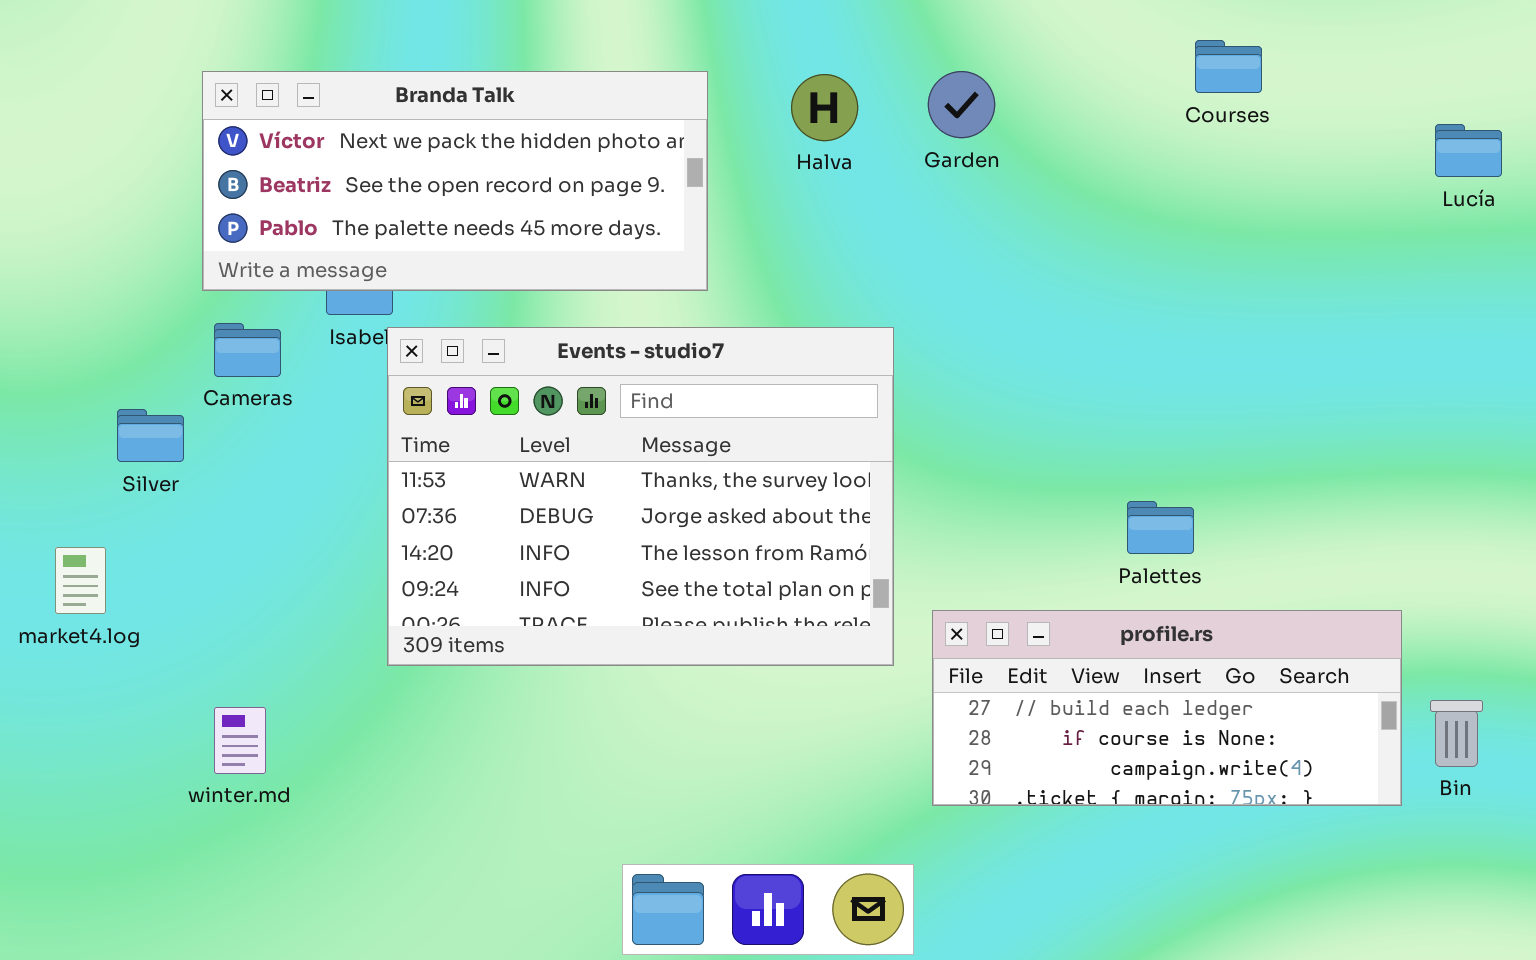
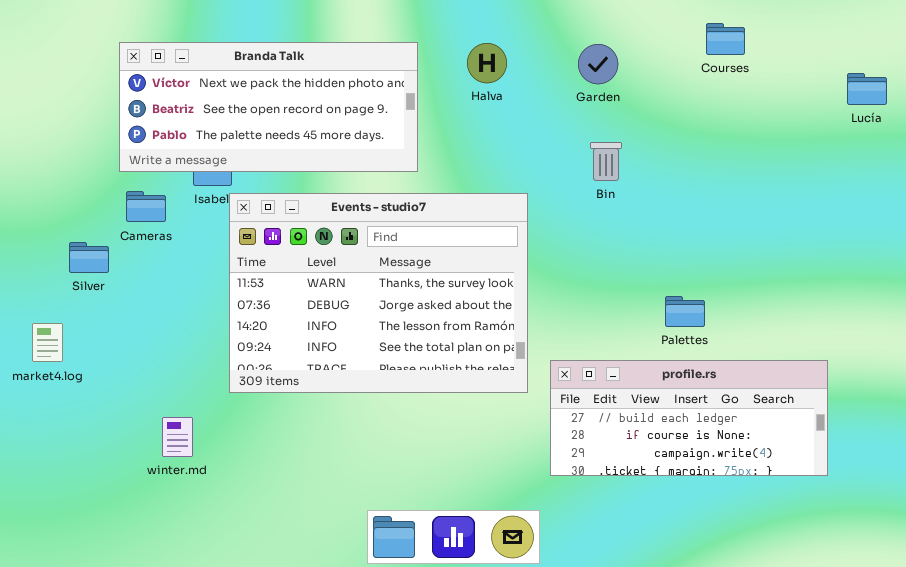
Garden: [928,71,995,138] -> [578,44,618,84], moved
Bin: [1430,700,1483,767] -> [590,142,622,181], moved
winter.md: [214,707,266,774] -> [162,417,193,457], moved

